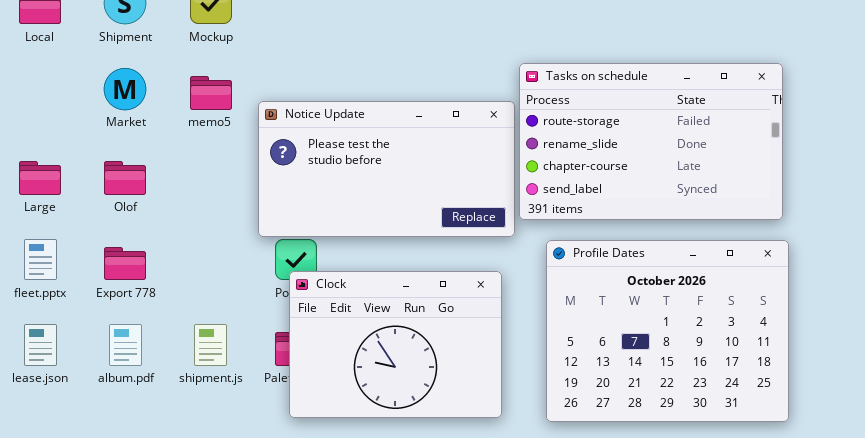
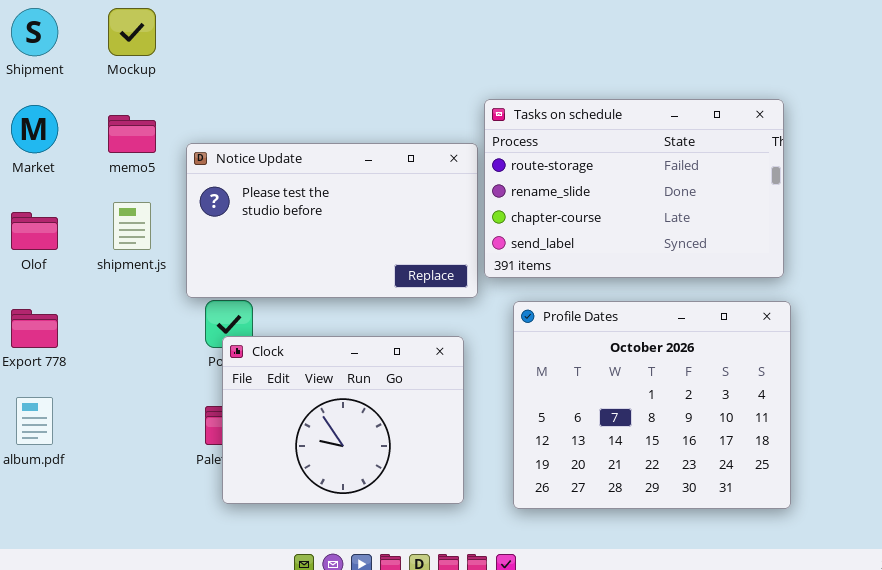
shipment.js: [194,324,227,366] -> [113,202,151,250], moved

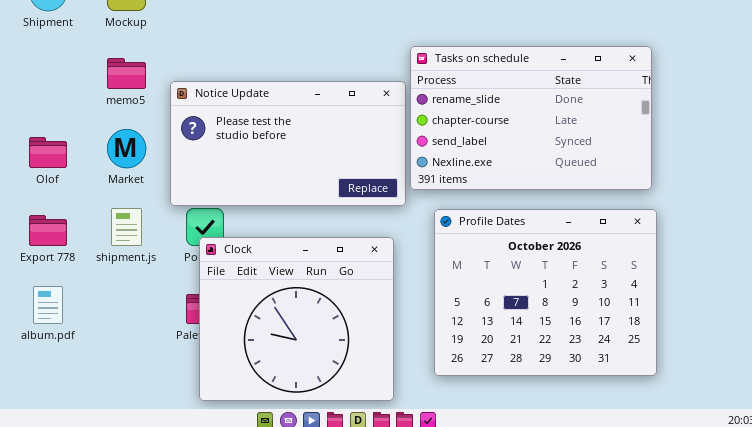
Tasks on schedule: [484,99,784,278] -> [410,46,652,190], scrolled down 1 row
Market: [11,105,58,153] -> [107,129,146,168], moved
shipment.js: [113,202,151,250] -> [111,208,142,246], moved
Clock: [222,336,464,504] -> [199,237,394,401], resized

